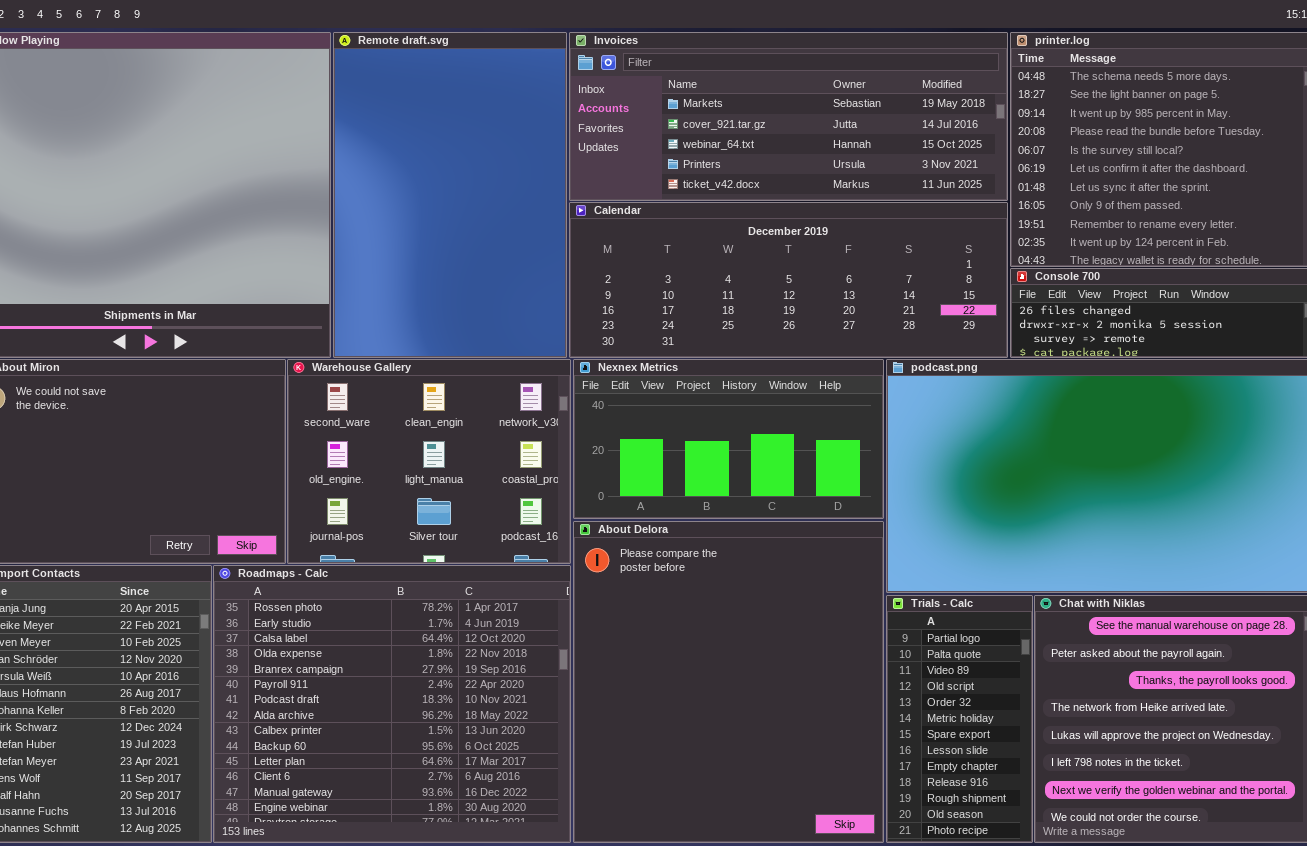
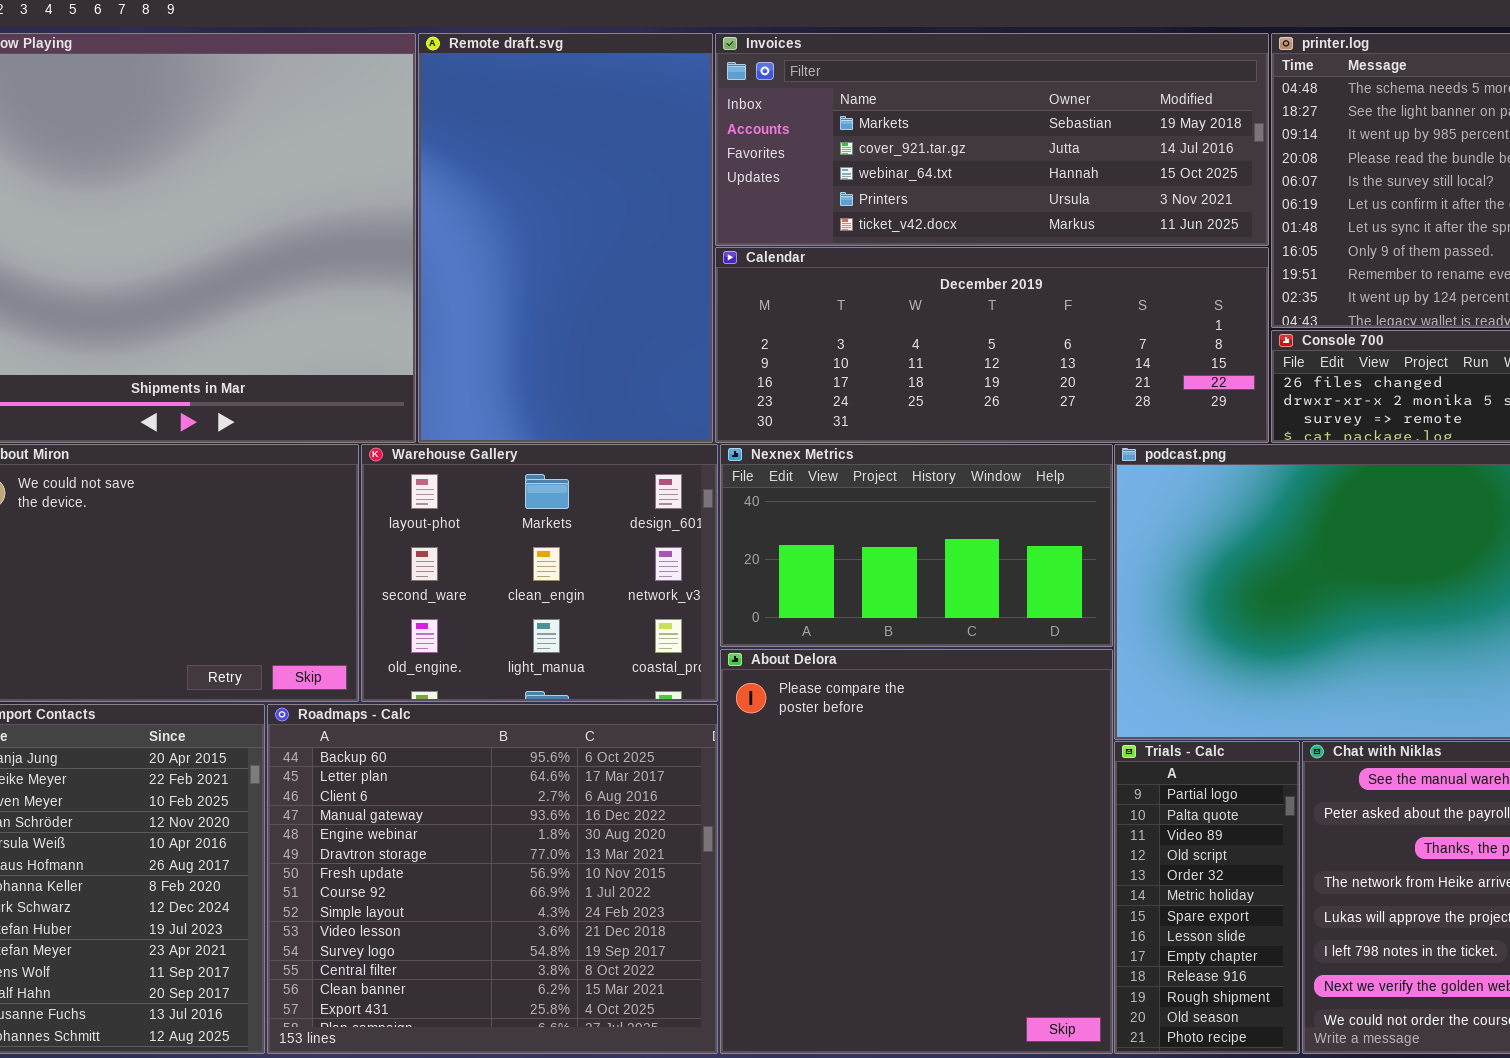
Warehouse Gallery: [287,359,571,564] -> [361,444,718,702], scrolled up 1 row
Roadmaps - Calc: [213,565,571,843] -> [267,704,718,1054], scrolled down 9 rows

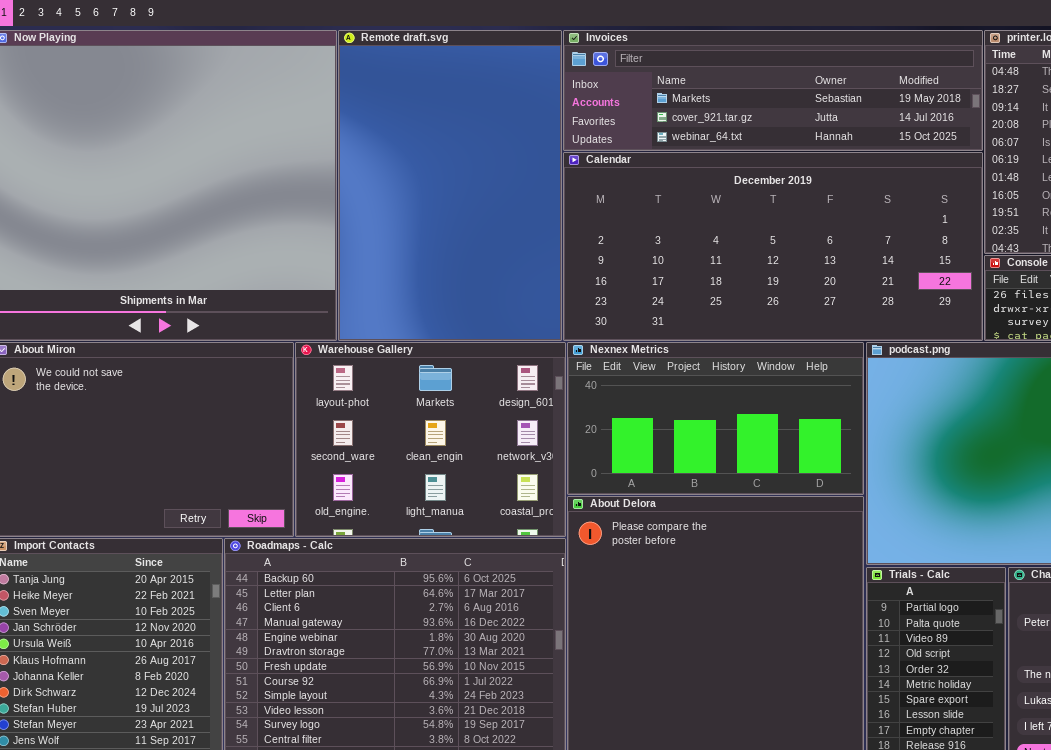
Invoices: [715,33,1269,246] -> [563,30,983,151], resized
Calendar: [715,247,1269,443] -> [563,152,983,341], resized

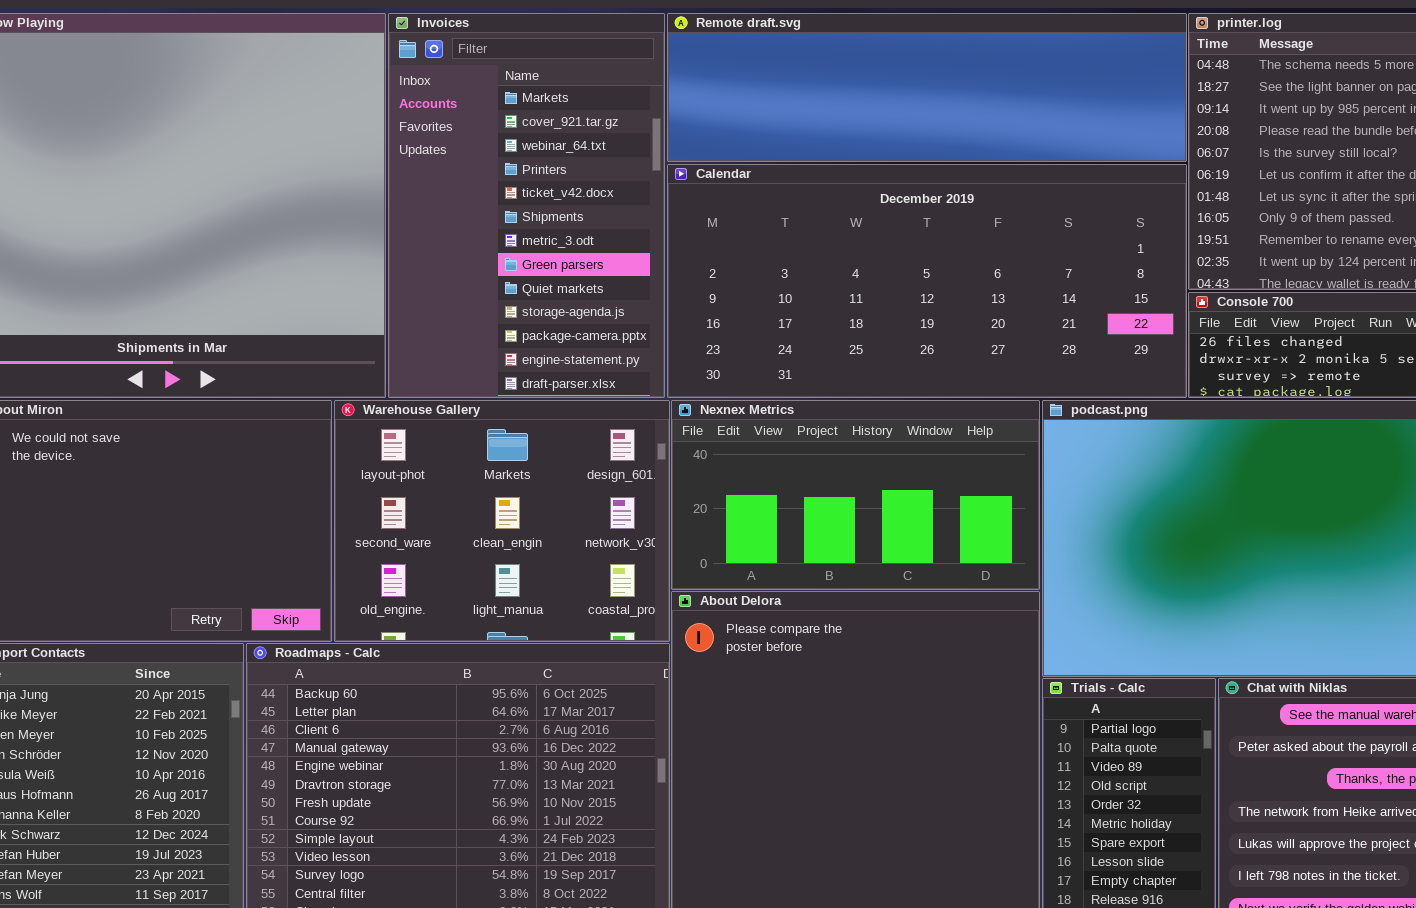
Remote draft.svg: [338,30,562,341] -> [667,13,1187,162], moved, resized
Invoices: [563,30,983,151] -> [388,13,665,398], moved, resized

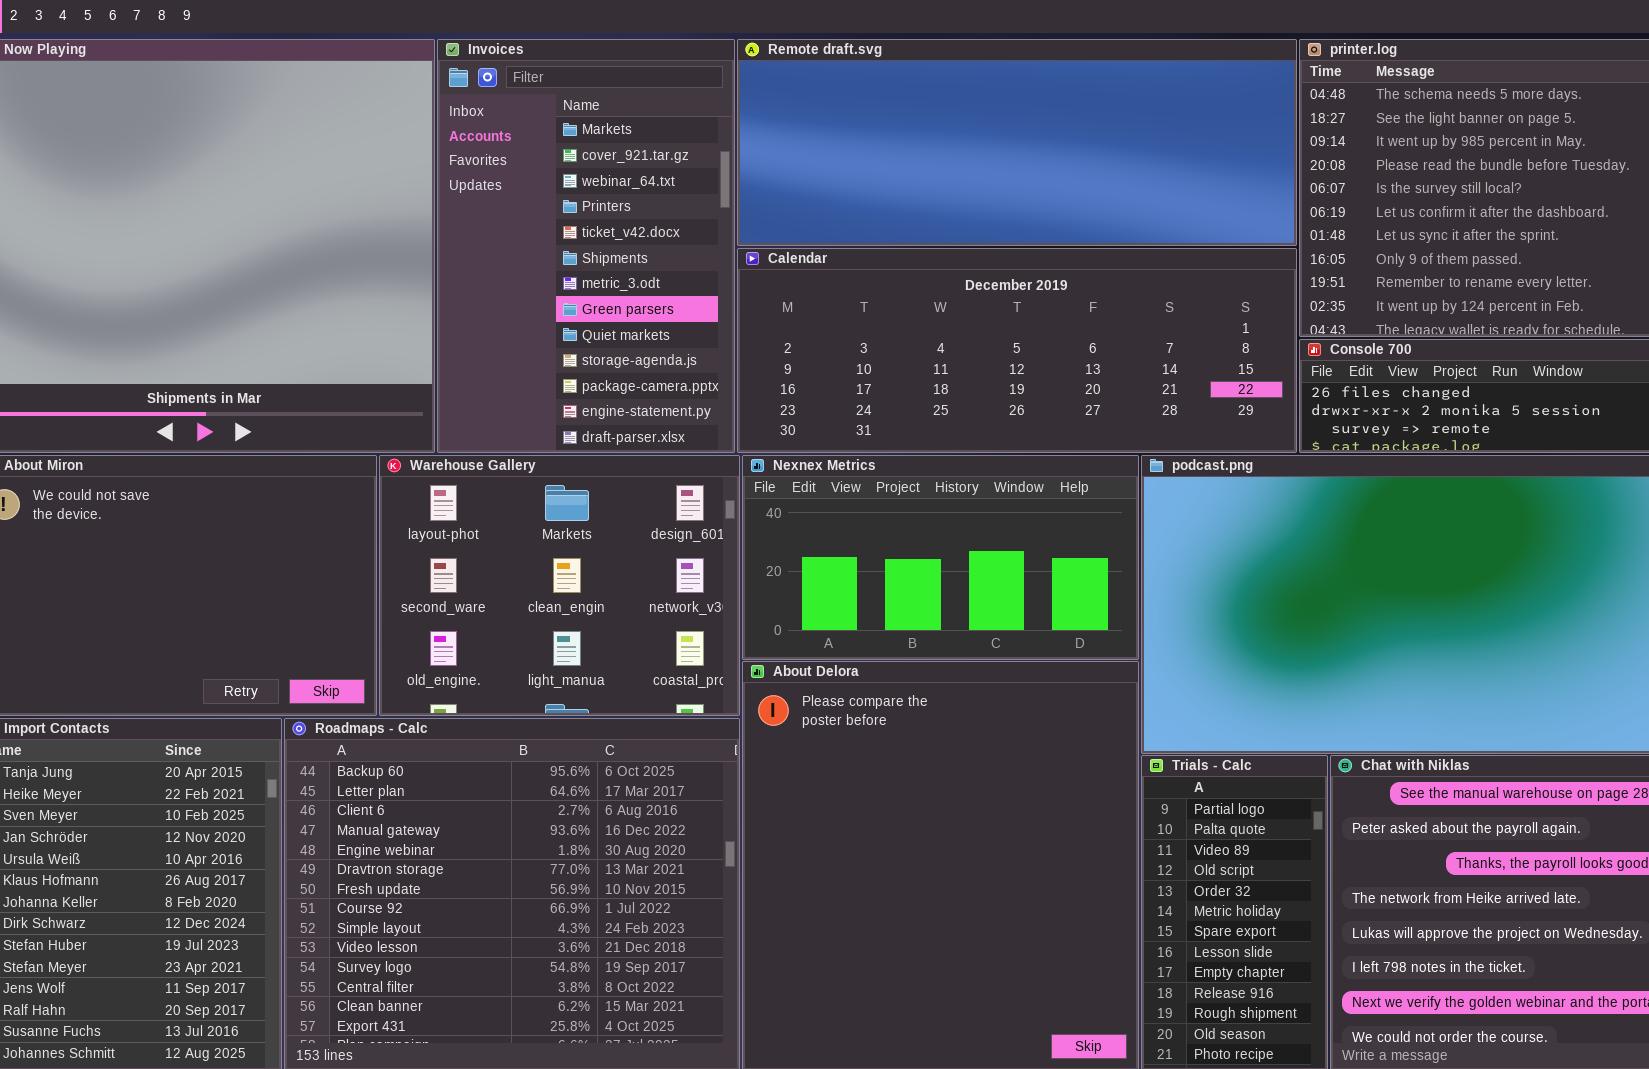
Remote draft.svg: [667,13,1187,162] -> [737,39,1297,246], resized
Calendar: [667,164,1187,398] -> [737,248,1297,453], resized

